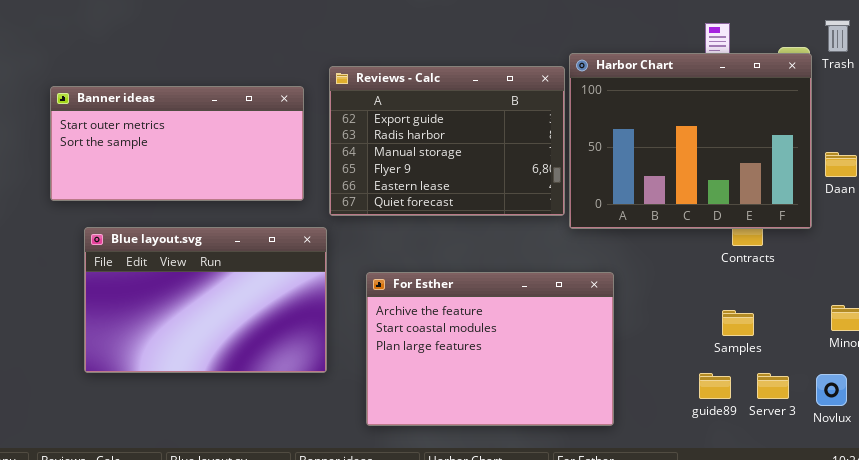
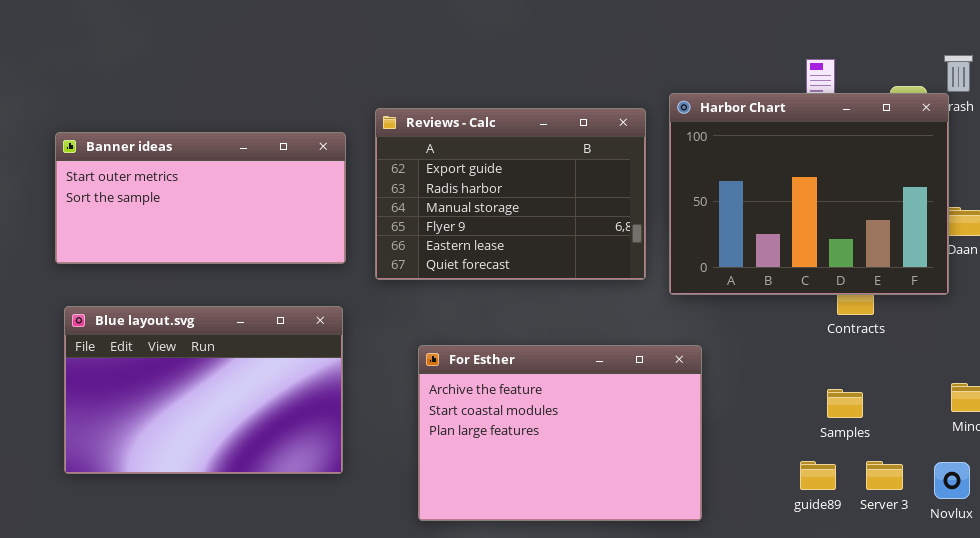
Harbor Chart: [569,53,812,229] -> [669,93,949,295], moved
Blue layout.svg: [84,227,327,373] -> [64,306,343,474], moved

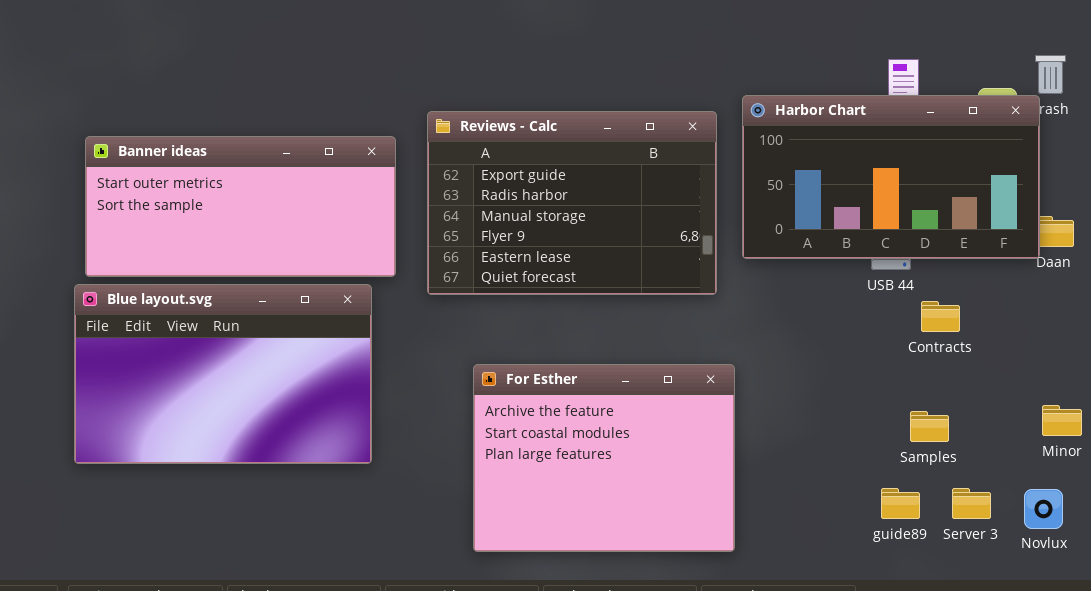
Harbor Chart: [669,93,949,295] -> [742,95,1040,259], resized
Blue layout.svg: [64,306,343,474] -> [74,284,372,464], moved
For Esther: [418,345,702,521] -> [473,364,735,552], resized

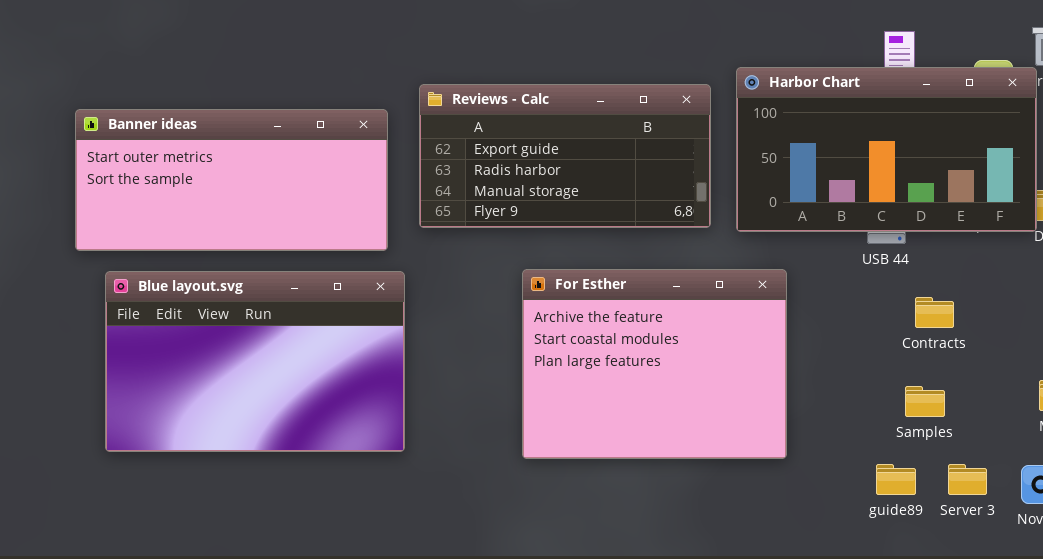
Reviews - Calc: [427,111,717,295] -> [419,84,711,228], resized
Blue layout.svg: [74,284,372,464] -> [105,271,405,452], moved
Contracts: [921,301,960,332] -> [915,297,954,328], moved
For Esther: [473,364,735,552] -> [522,269,787,459], moved

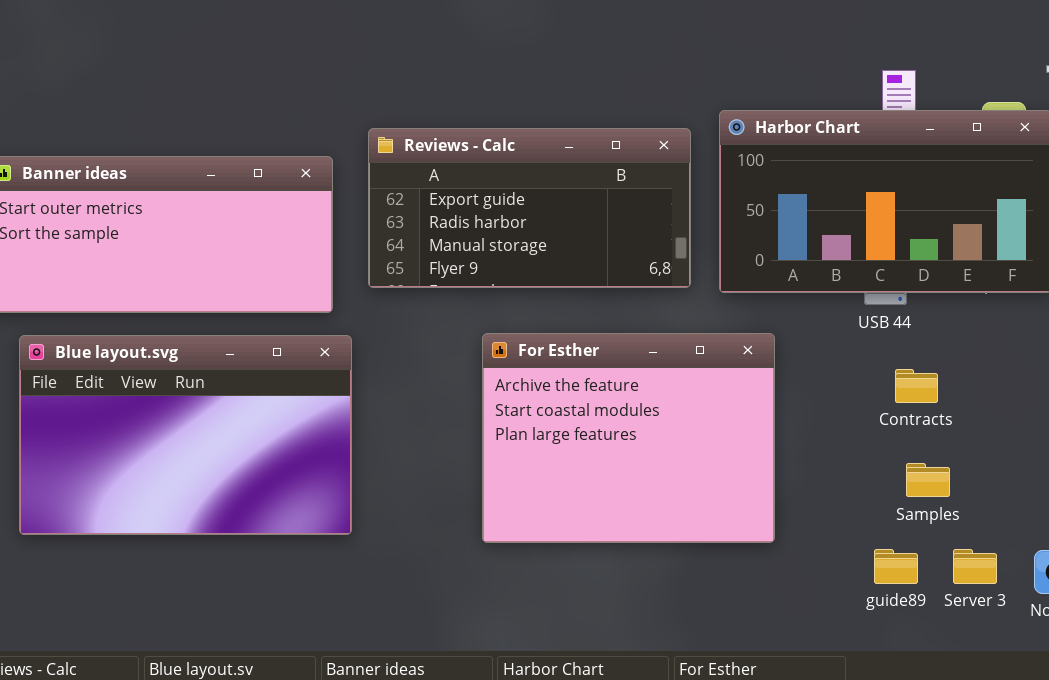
Contracts: [915,297,954,328] -> [895,369,938,403], moved

